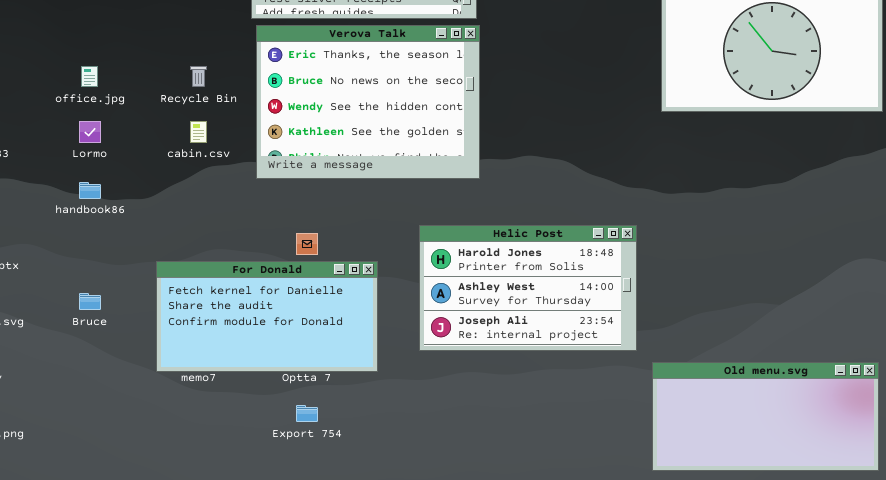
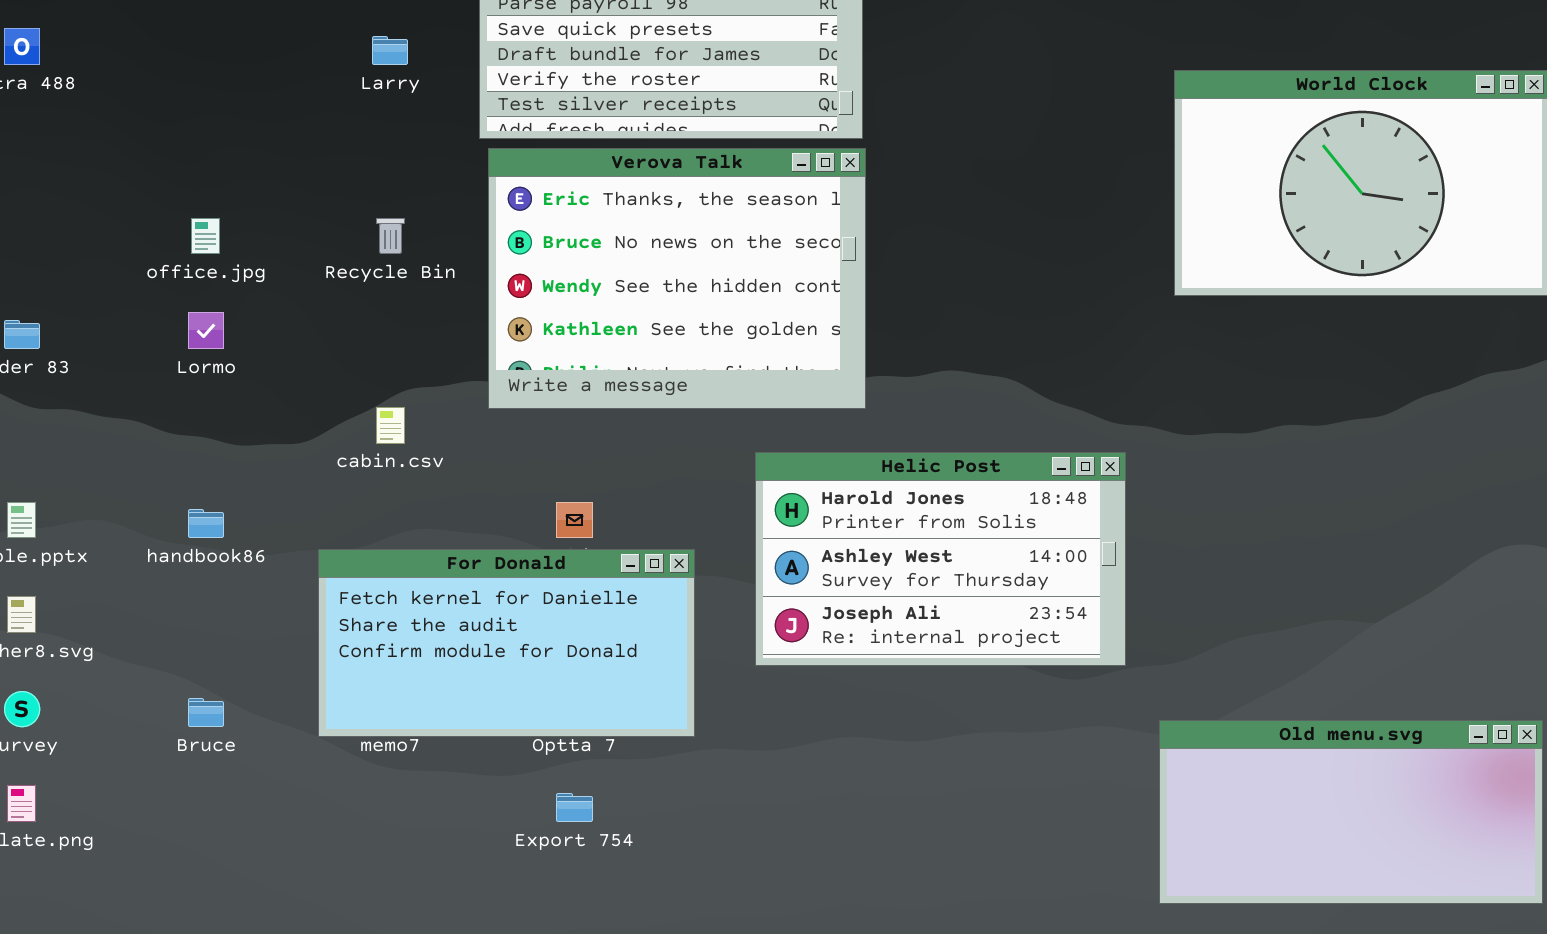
cabin.csv: [190,121,207,143] -> [376,407,405,444], moved
handbook86: [79,182,101,199] -> [188,509,224,538], moved
Helic Post: [419,225,637,351] -> [755,452,1126,666], moved
Bruce: [79,293,101,310] -> [188,698,224,727], moved

